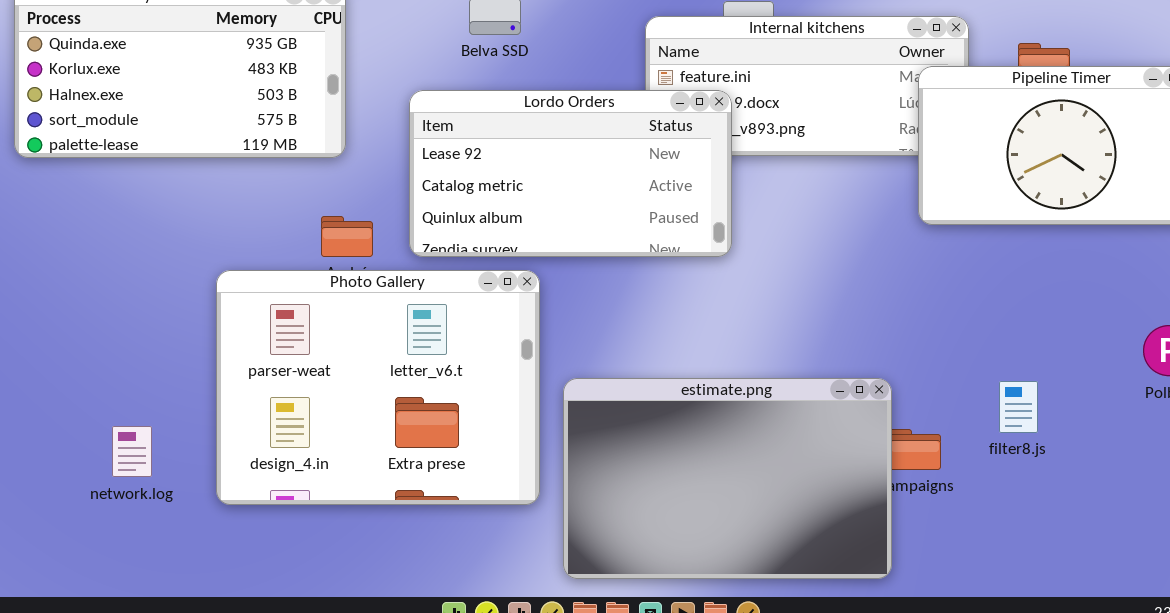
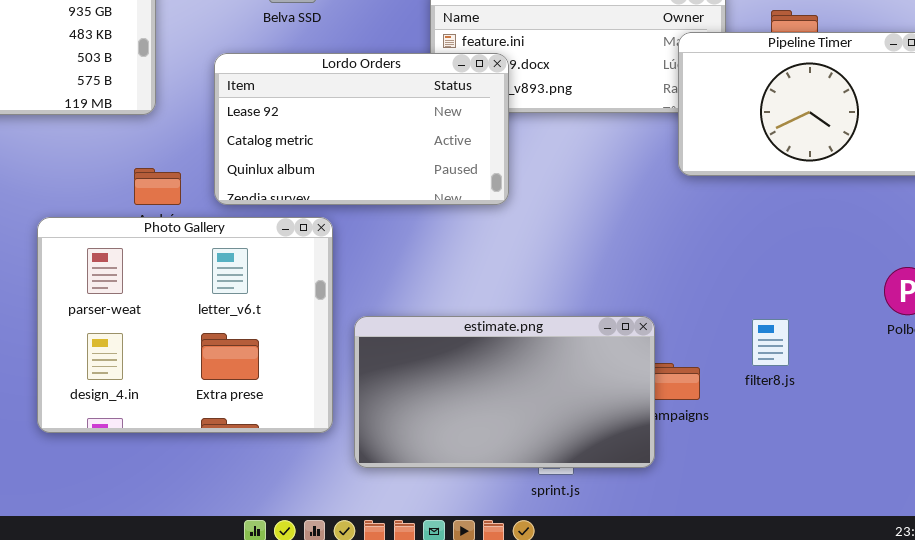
estimate.png: [563,378,892,579] -> [354,316,655,468], resized

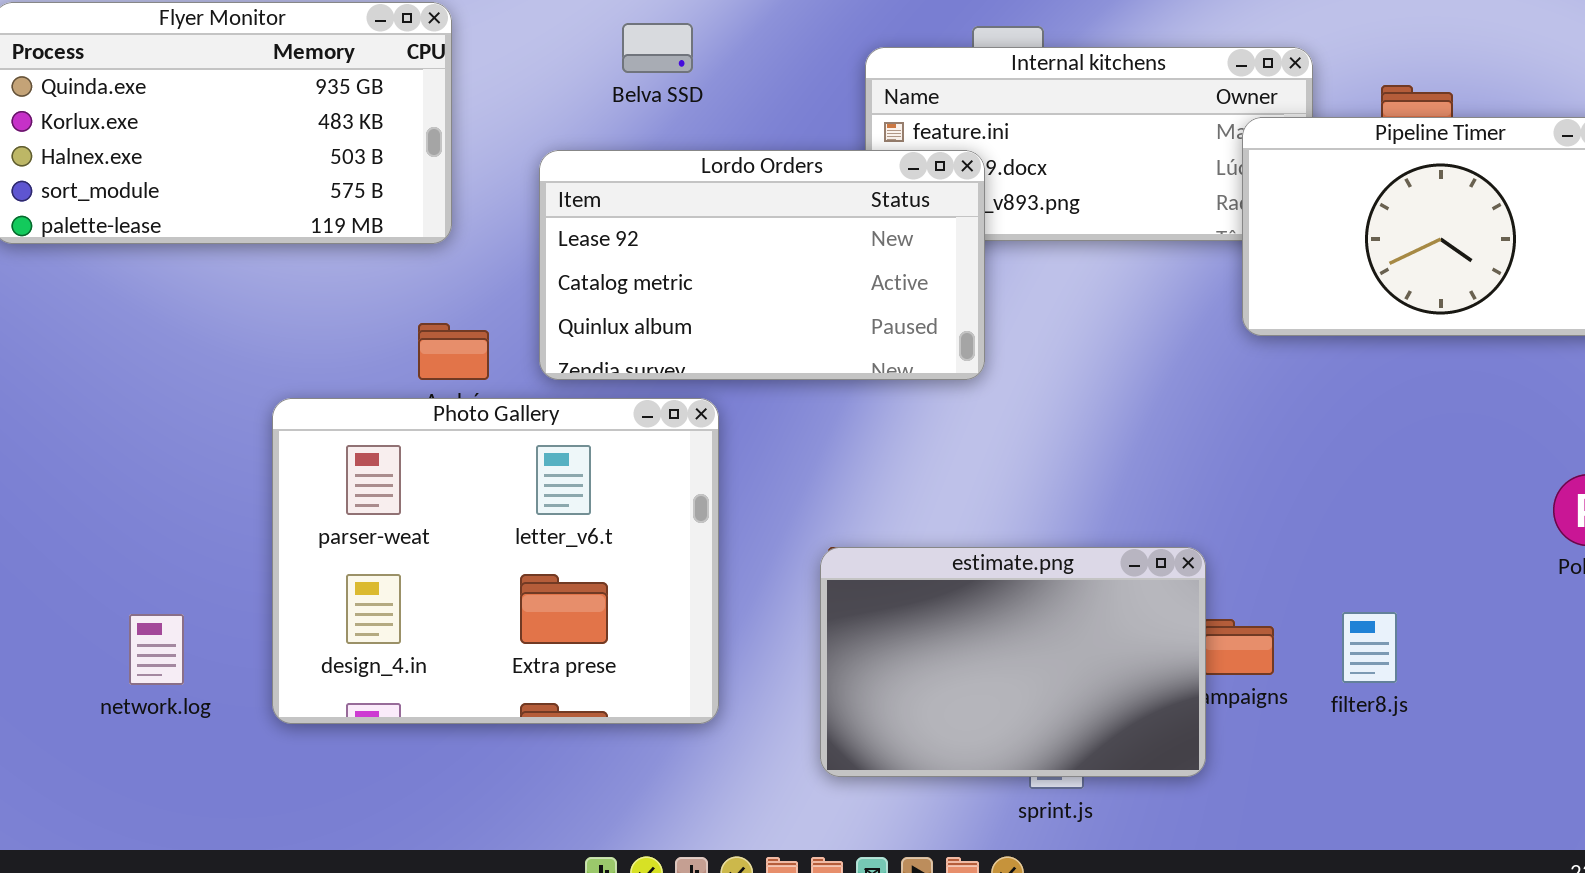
estimate.png: [354,316,655,468] -> [820,547,1206,777], resized
filter8.js: [752,319,789,366] -> [1342,612,1397,683], moved

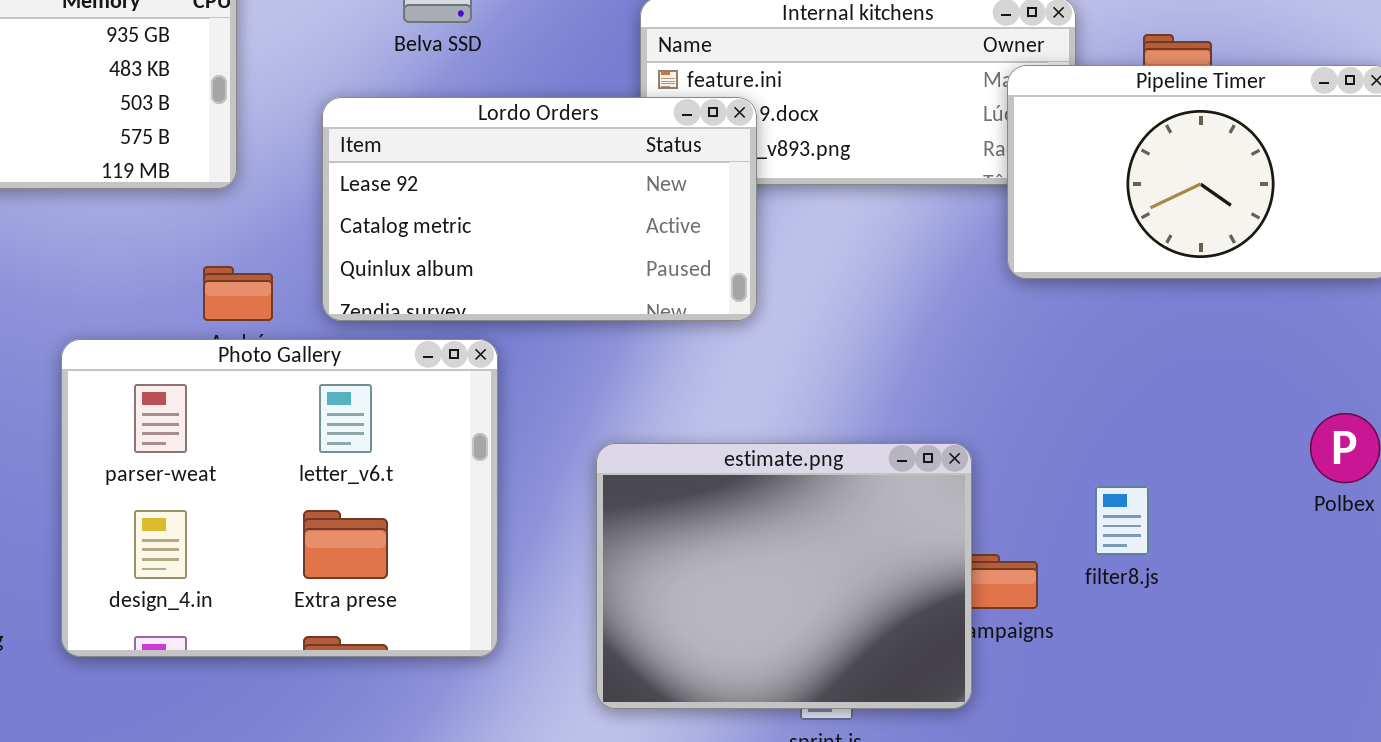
estimate.png: [820,547,1206,777] -> [596,443,972,709], resized
filter8.js: [1342,612,1397,683] -> [1095,486,1149,555], moved

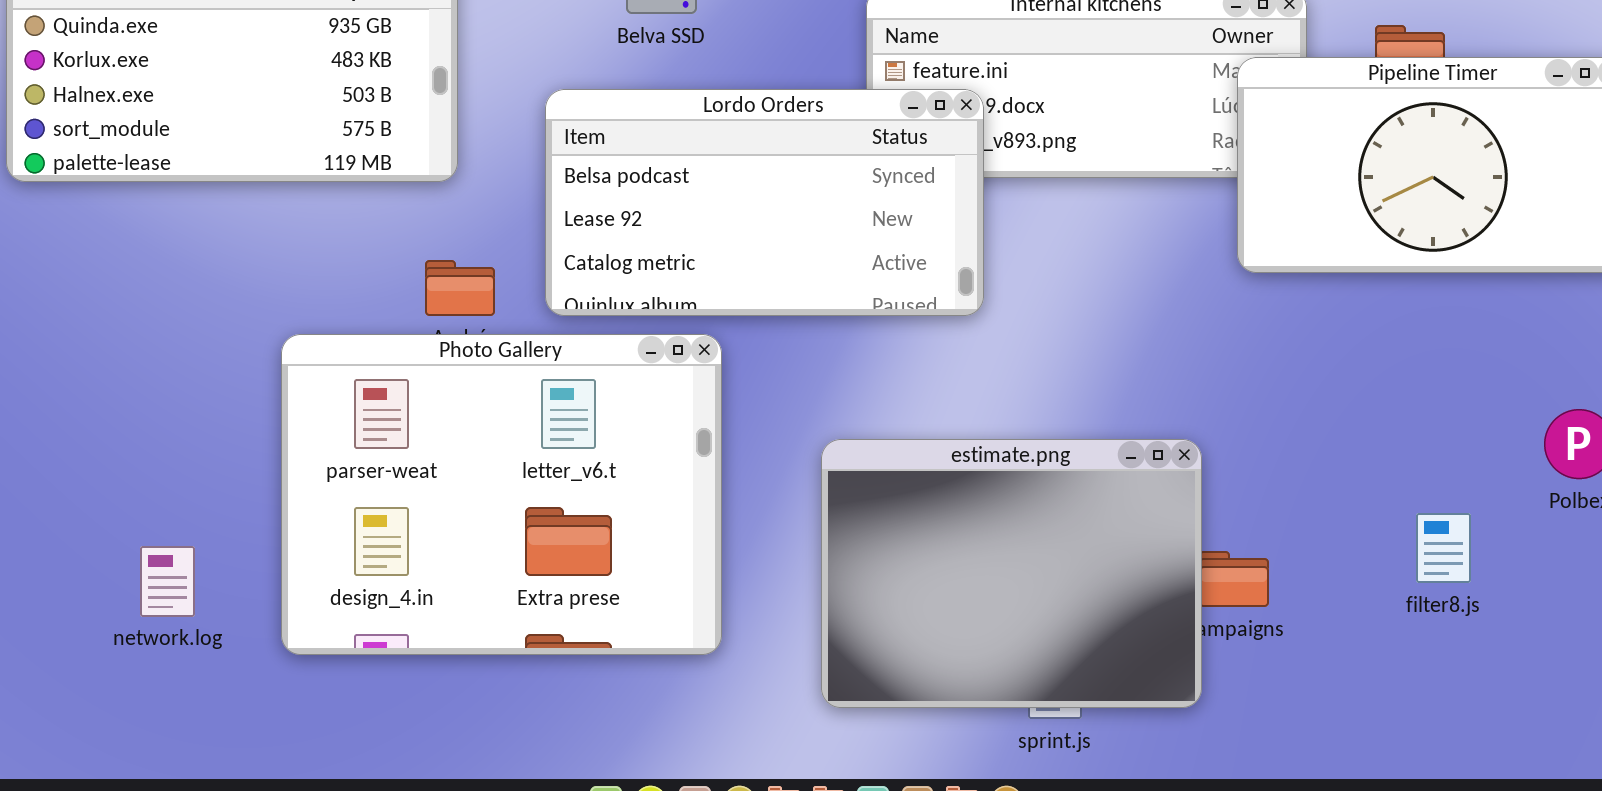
Lordo Orders: [322,97,757,321] -> [545,89,984,316], scrolled up 1 row
filter8.js: [1095,486,1149,555] -> [1416,513,1471,583], moved

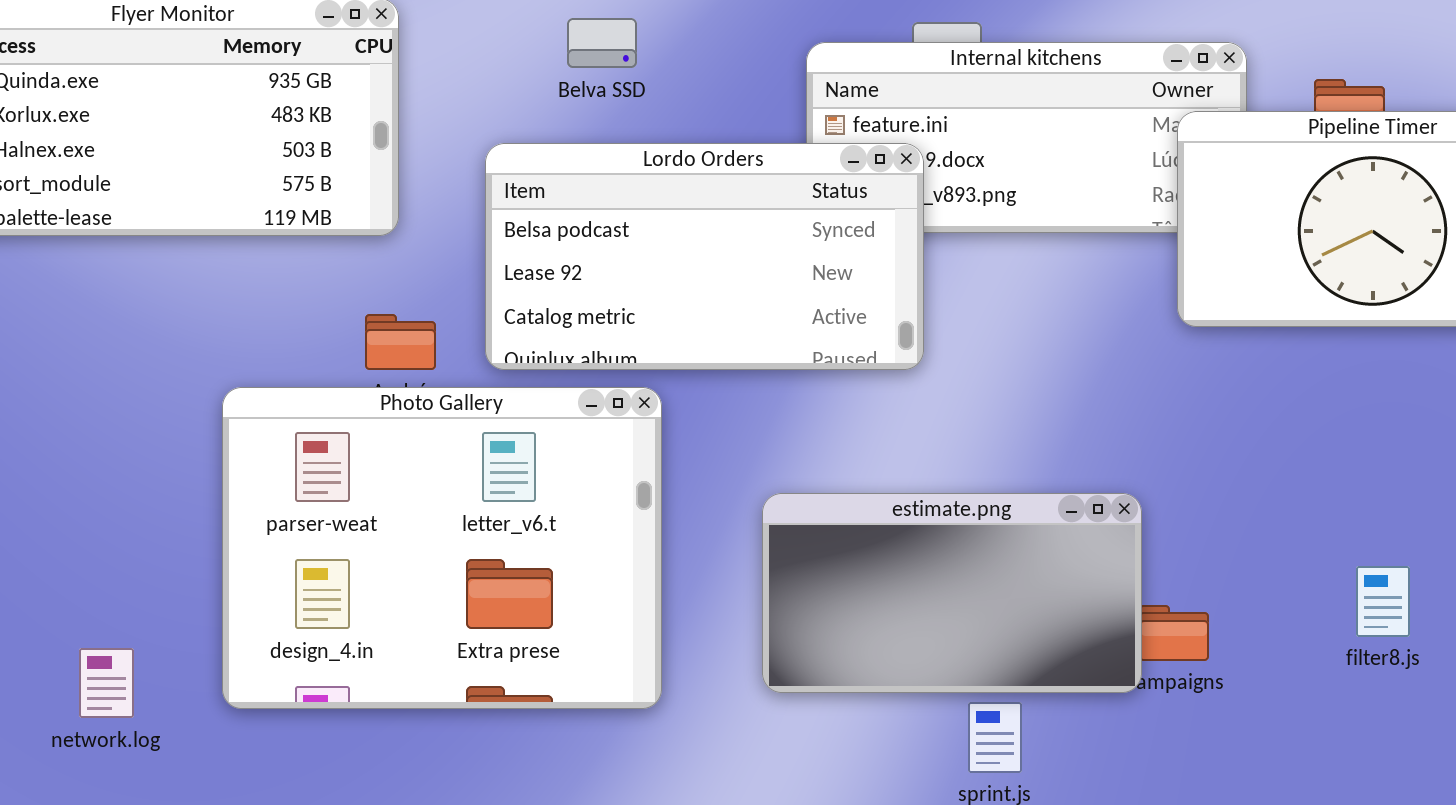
estimate.png: [821,439,1202,708] -> [762,493,1142,693], resized
network.log: [140,546,195,617] -> [79,648,134,718], moved

